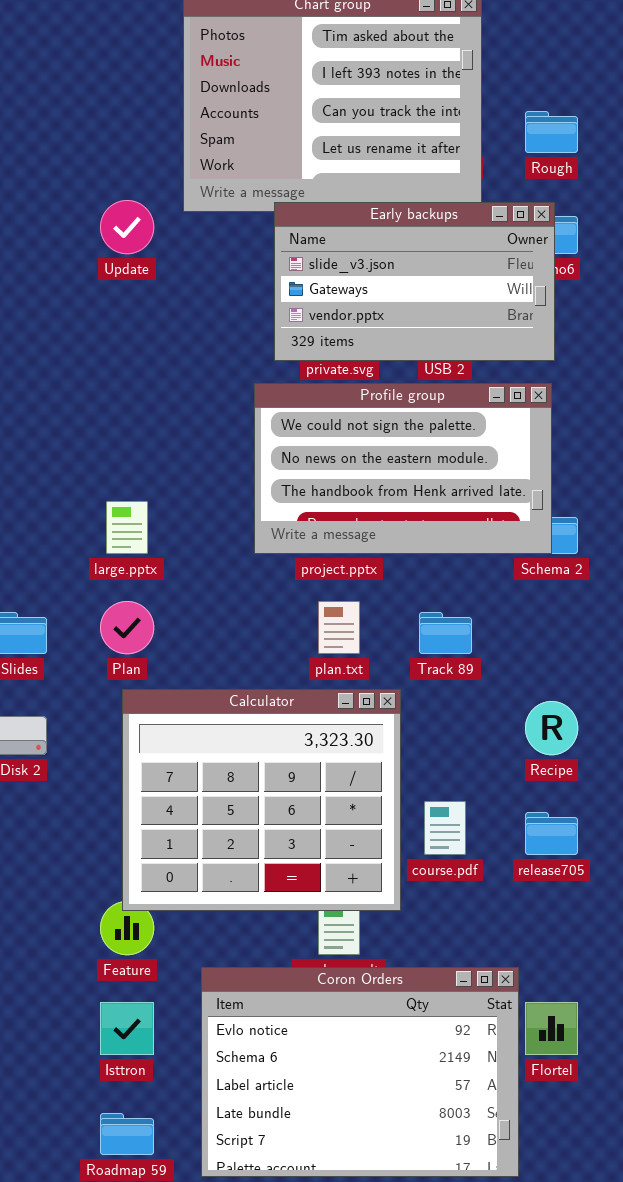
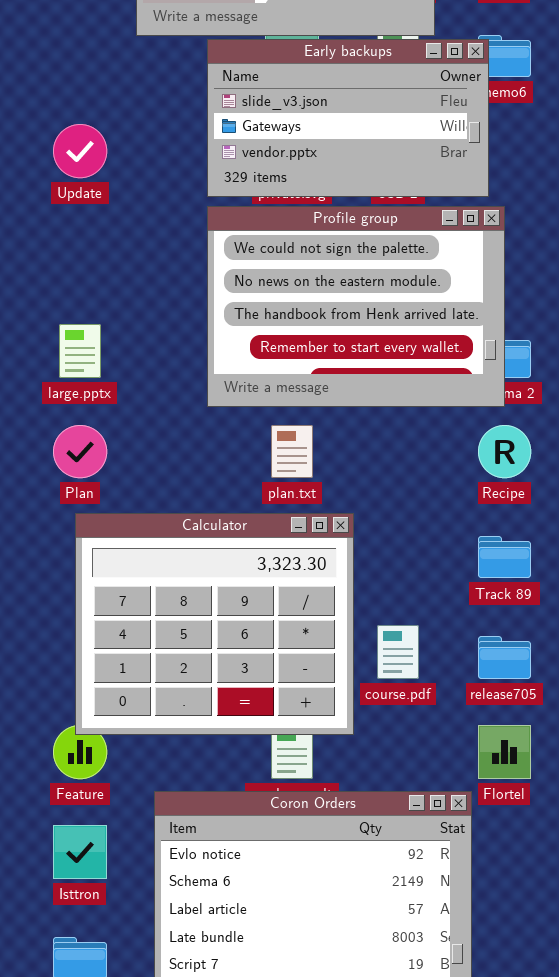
Update: [100,200,154,254] -> [53,124,107,178], moved
Early backups: [274,202,555,361] -> [207,39,489,197], moved
Profile group: [254,383,552,554] -> [207,206,505,407], resized
Track 89: [419,612,472,654] -> [478,536,531,578], moved
Recipe: [525,701,578,755] -> [478,425,531,478], moved
Flortel: [525,1002,578,1055] -> [478,725,531,779], moved

